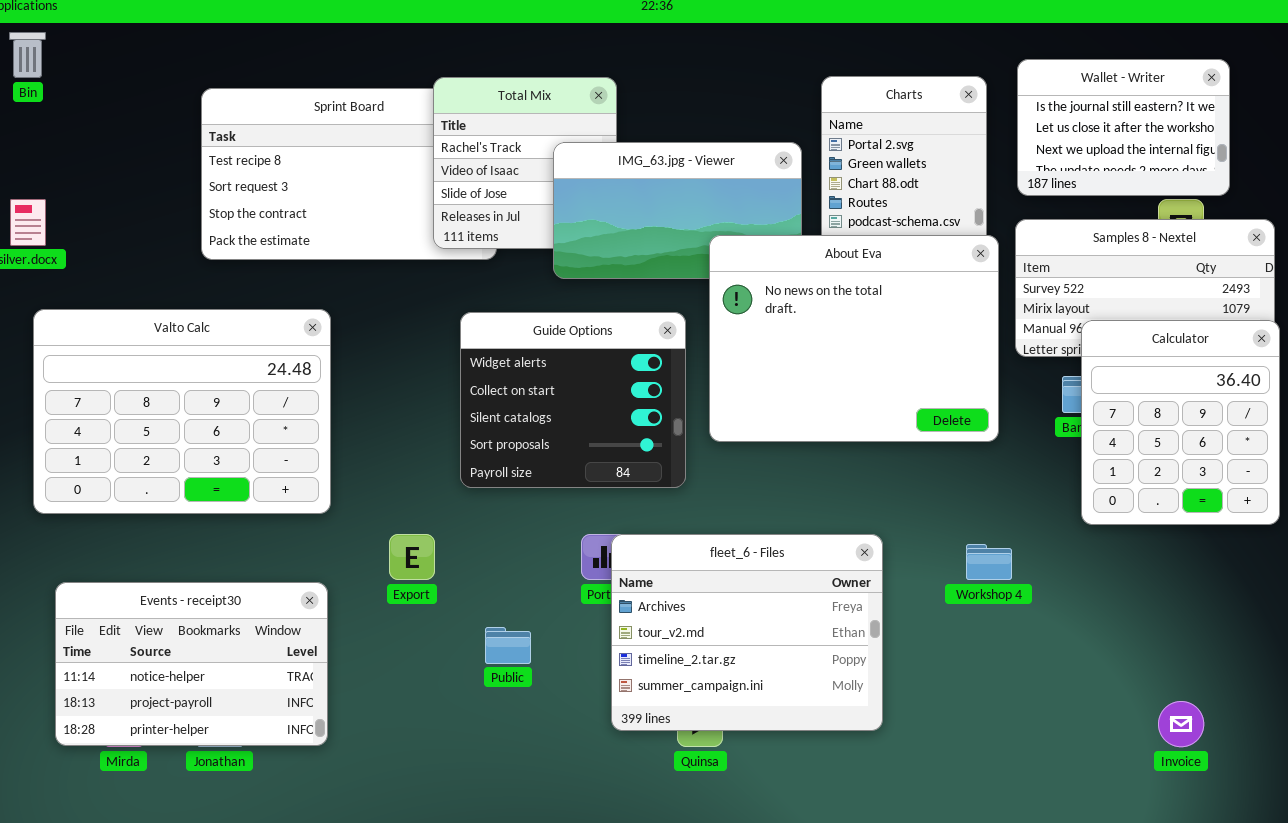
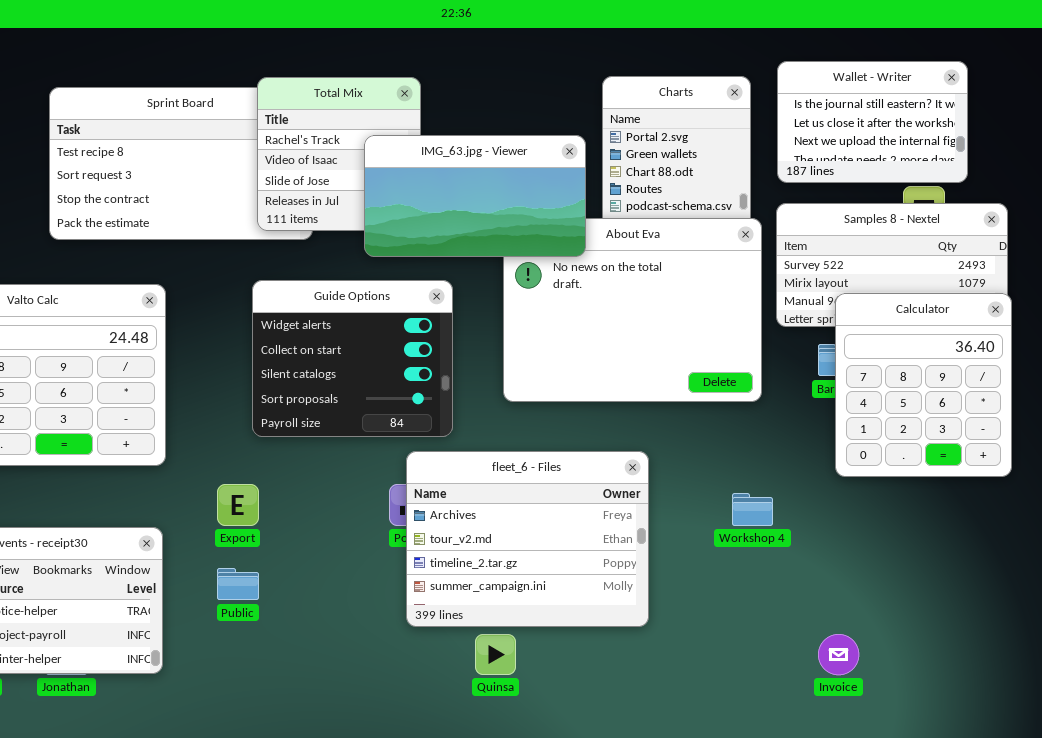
IMG_63.jpg - Viewer: [553,142,802,279] -> [364,135,586,257], raised
Guide Options: [460,312,686,488] -> [252,280,453,437], moved
fleet_6 - Files: [611,534,883,731] -> [406,451,649,627], moved
Public: [485,627,531,664] -> [217,568,259,600], moved
Invoice: [1158,701,1204,747] -> [818,634,859,675], moved

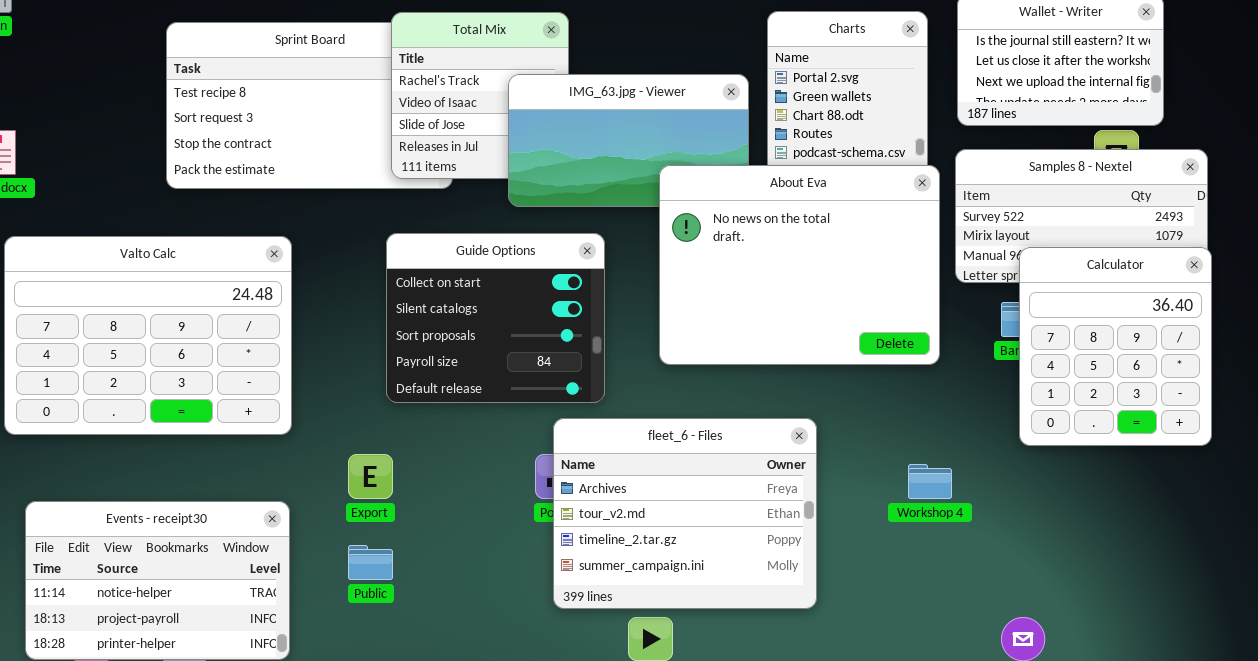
About Eva: [503,218,762,402] -> [659,165,940,365], raised
Guide Options: [252,280,453,437] -> [386,233,605,403], scrolled down 1 row

